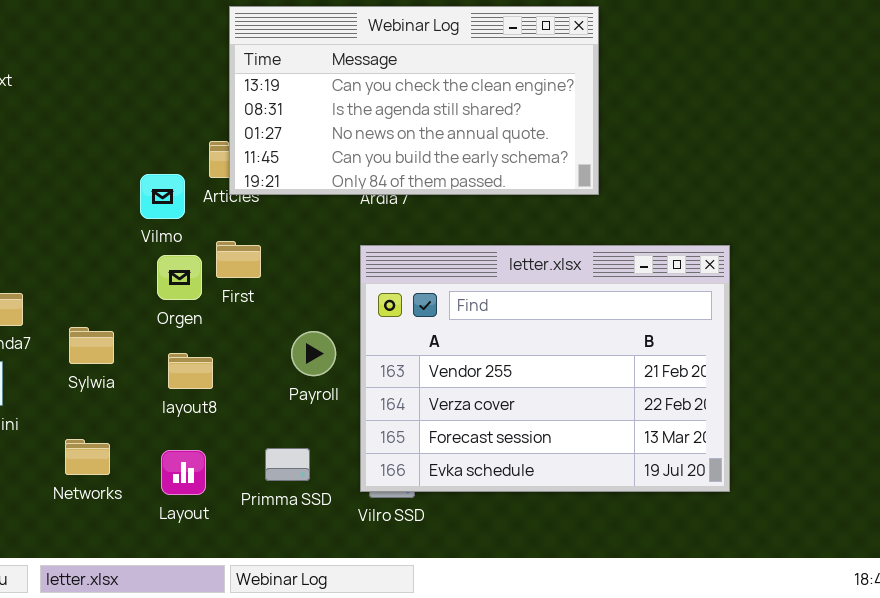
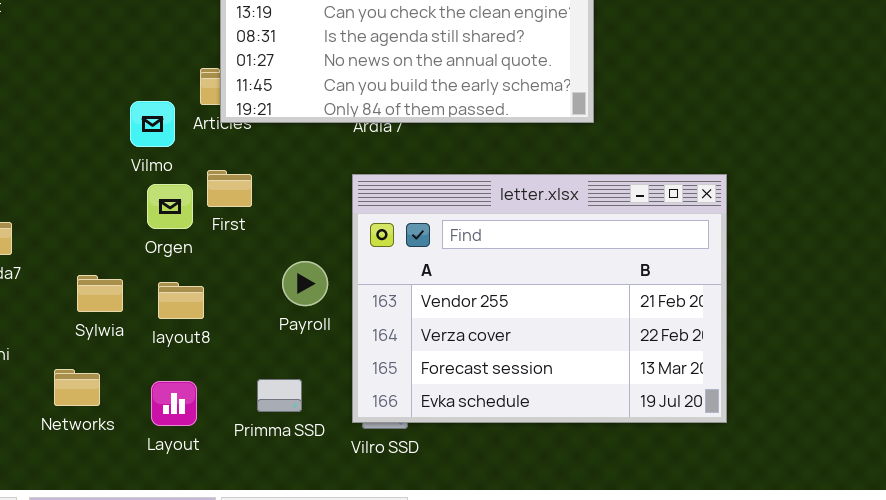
Sylwia: [69,327,114,364] -> [77,275,123,312], moved

